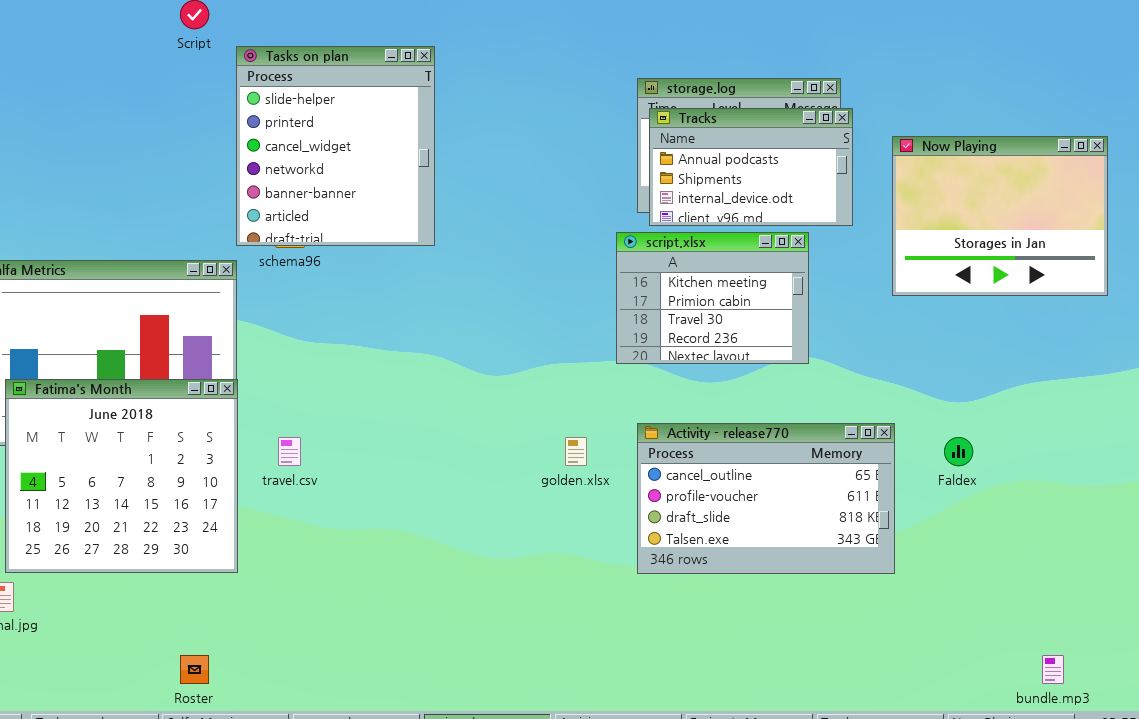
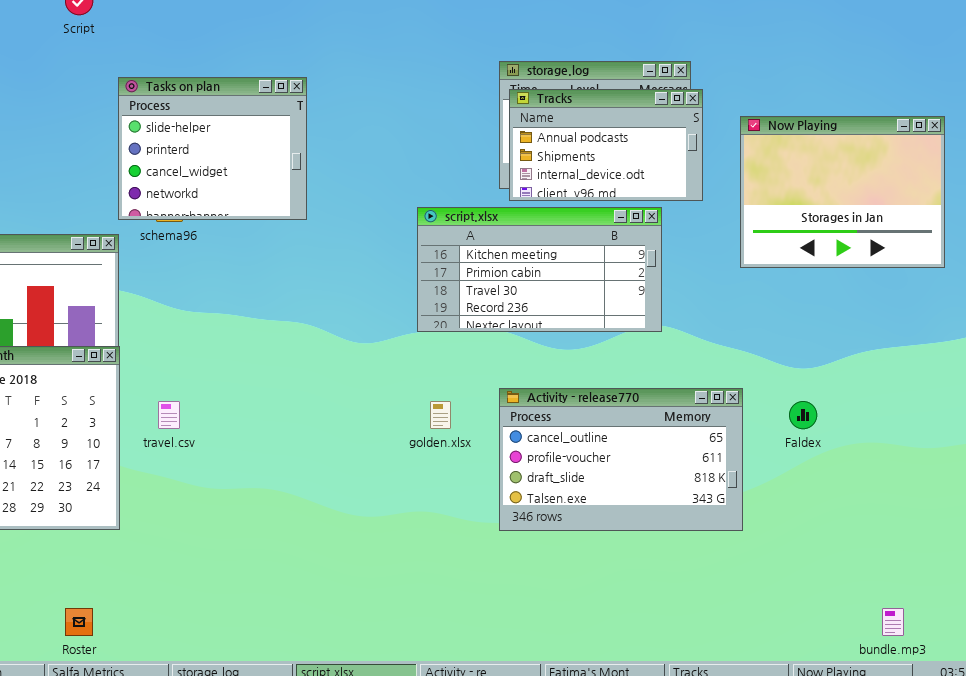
Tasks on plan: [236,46,435,246] -> [118,77,307,220], resized
script.xlsx: [616,232,809,364] -> [417,207,662,332], resized

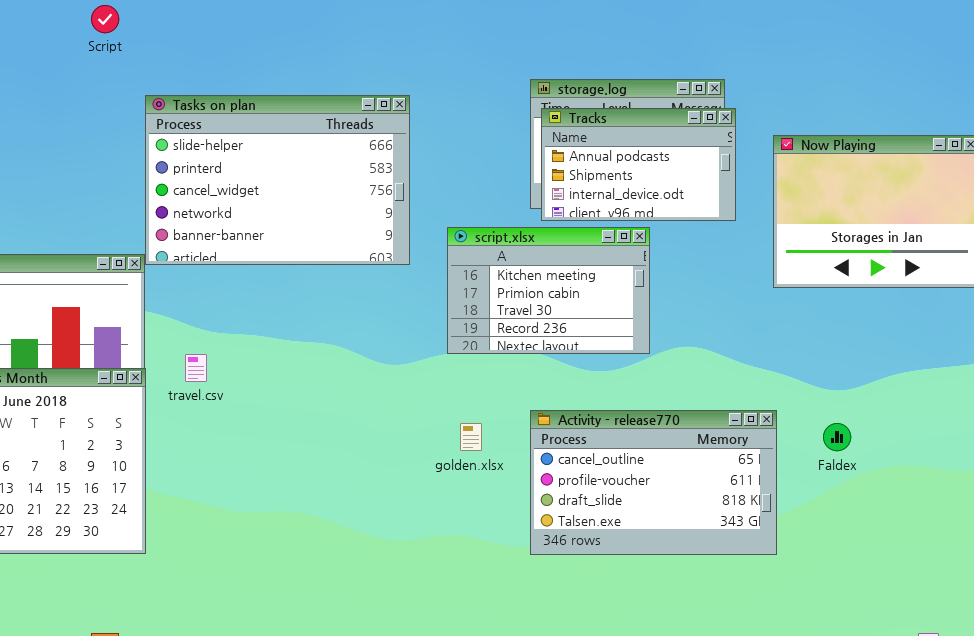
Tasks on plan: [118,77,307,220] -> [145,95,410,265], resized
script.xlsx: [417,207,662,332] -> [447,227,650,354], resized
travel.csv: [158,401,180,429] -> [185,354,207,382], moved

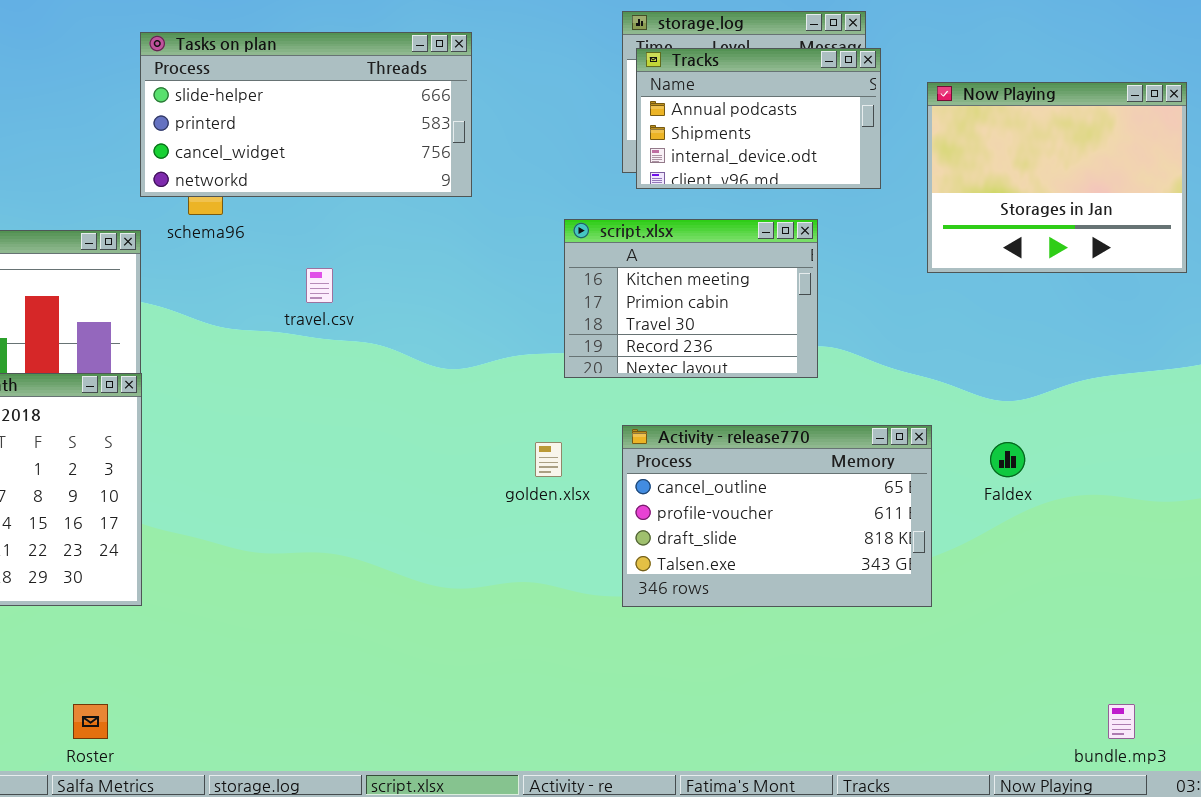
Tasks on plan: [145,95,410,265] -> [140,32,472,197], resized
script.xlsx: [447,227,650,354] -> [564,219,818,378], moved
travel.csv: [185,354,207,382] -> [306,268,333,303], moved

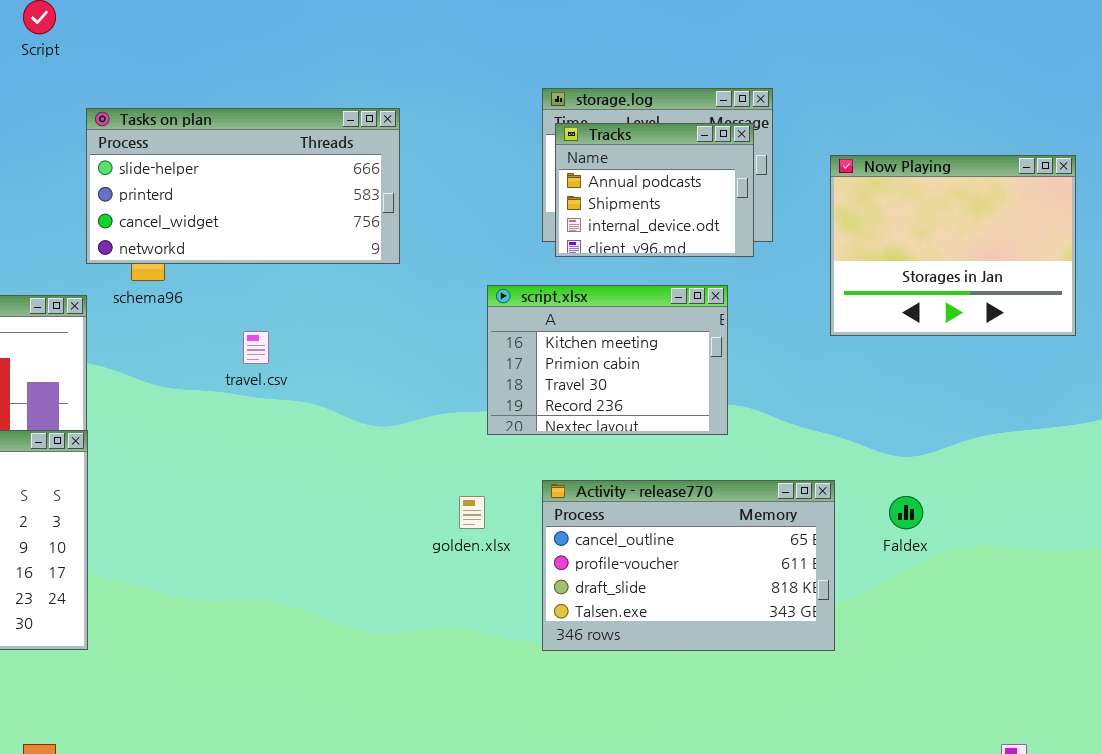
Tracks: [636,48,881,189] -> [555,123,754,257], resized

